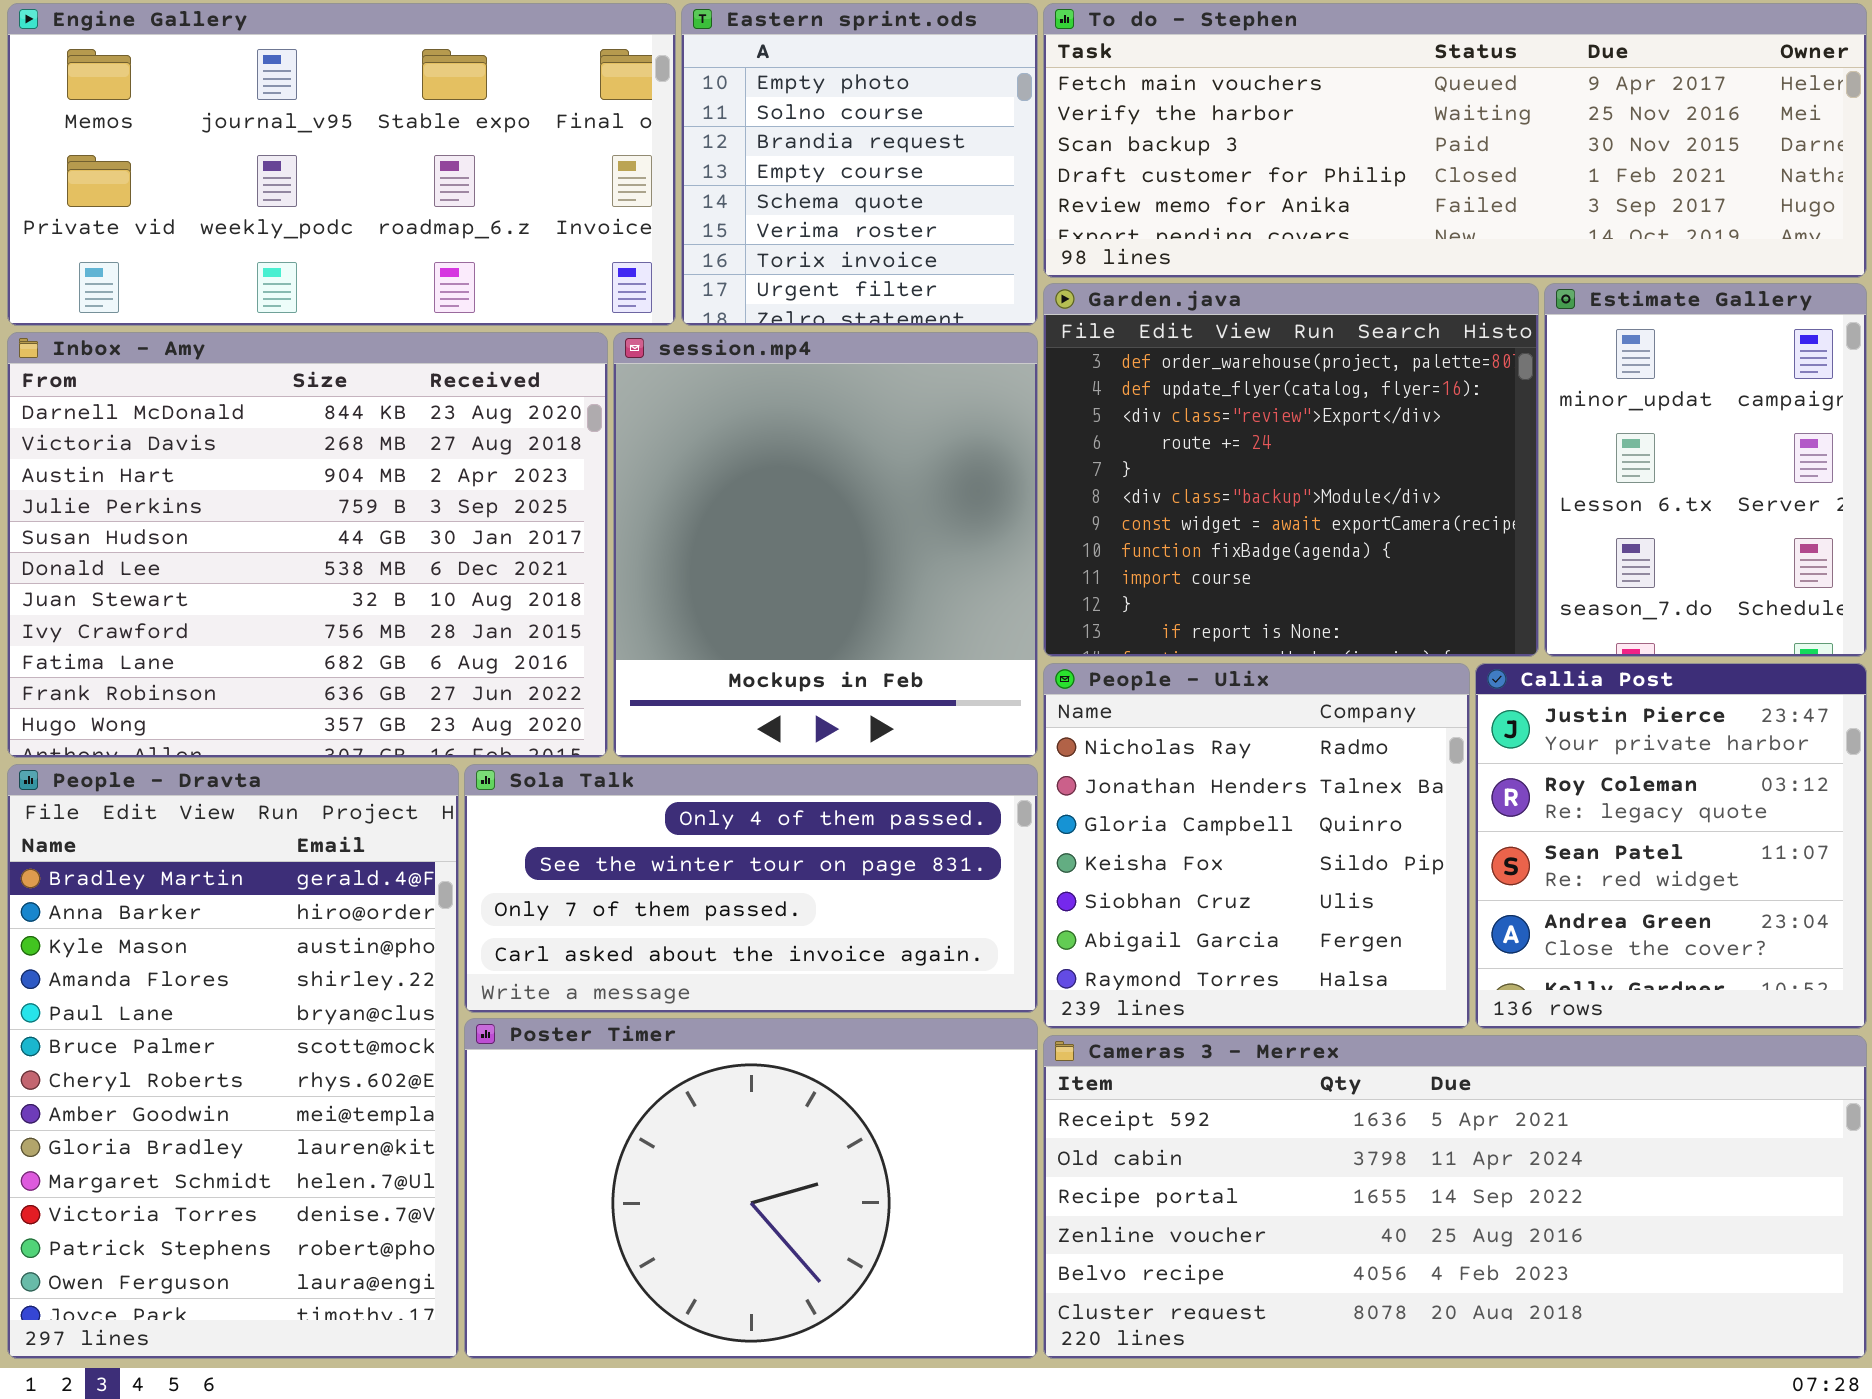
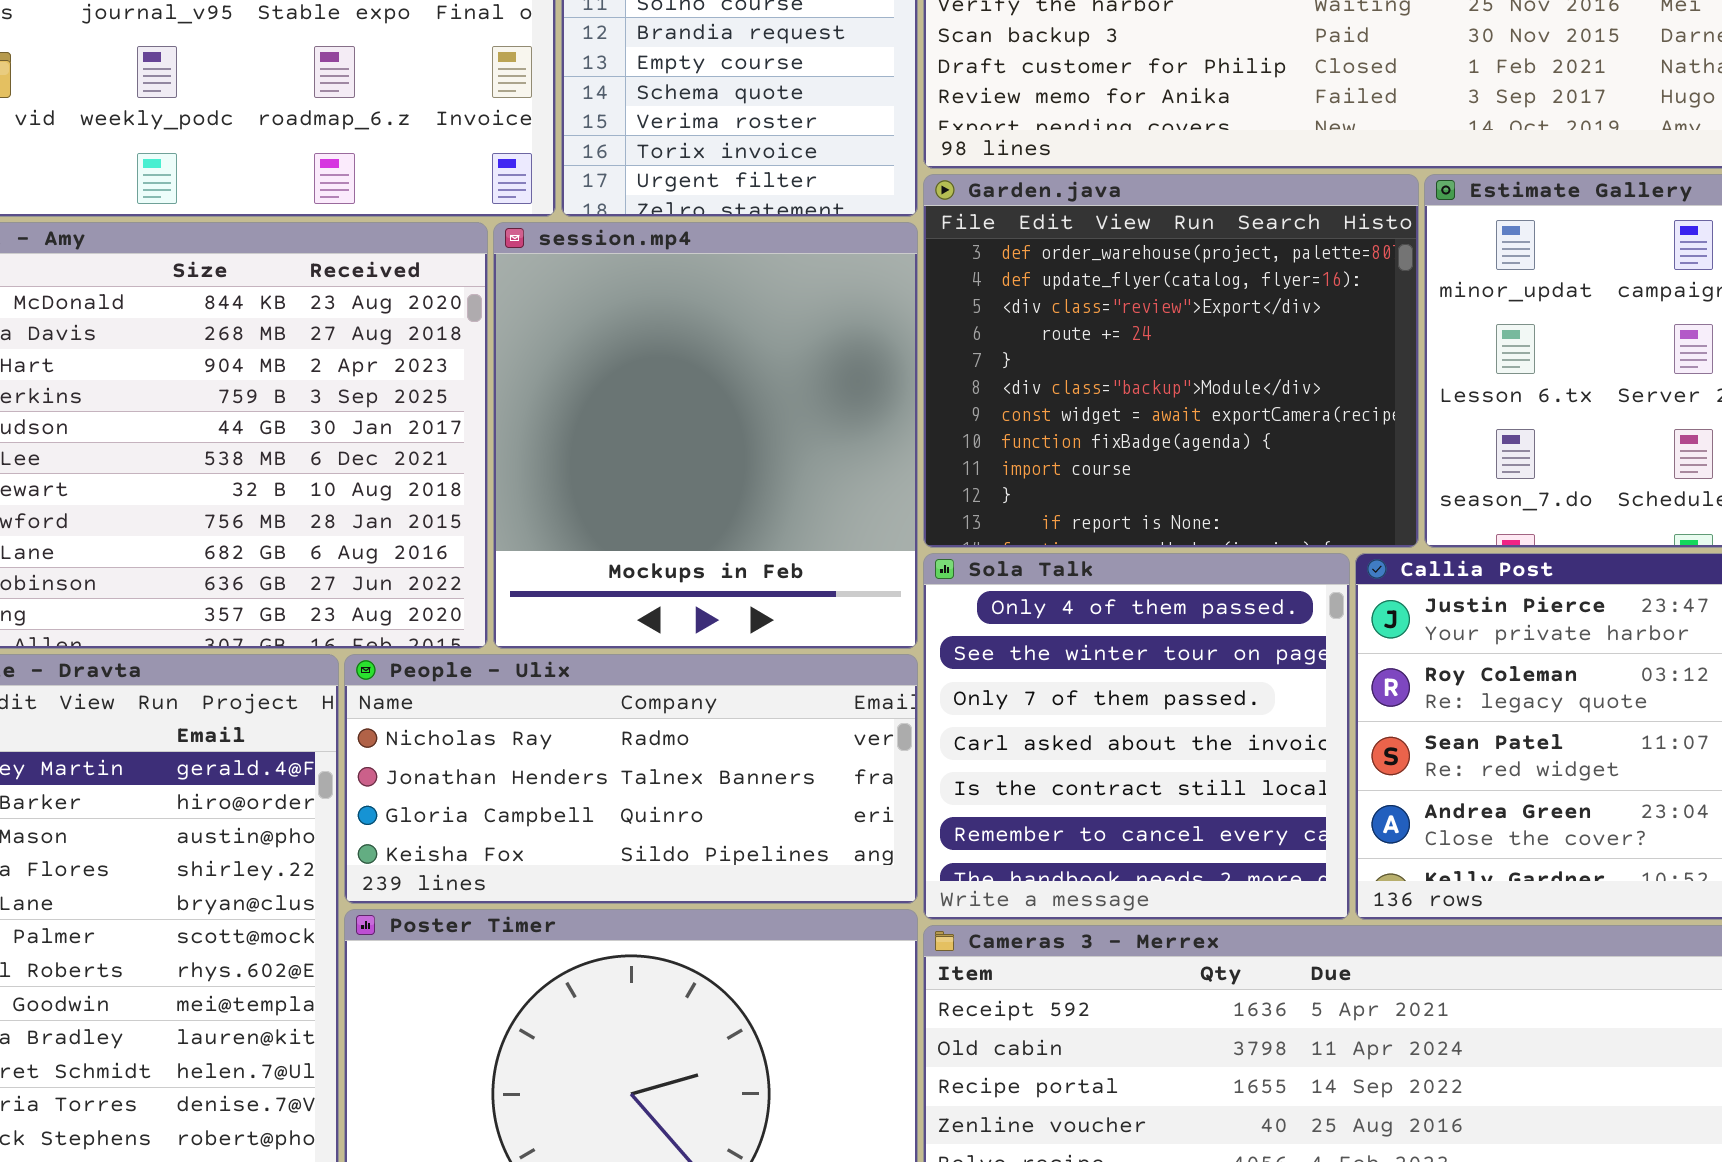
People - Ulix: [1043,663,1470,1029] -> [344,654,918,904], moved, resized
Sola Talk: [464,764,1038,1013] -> [923,553,1350,920], moved, resized

